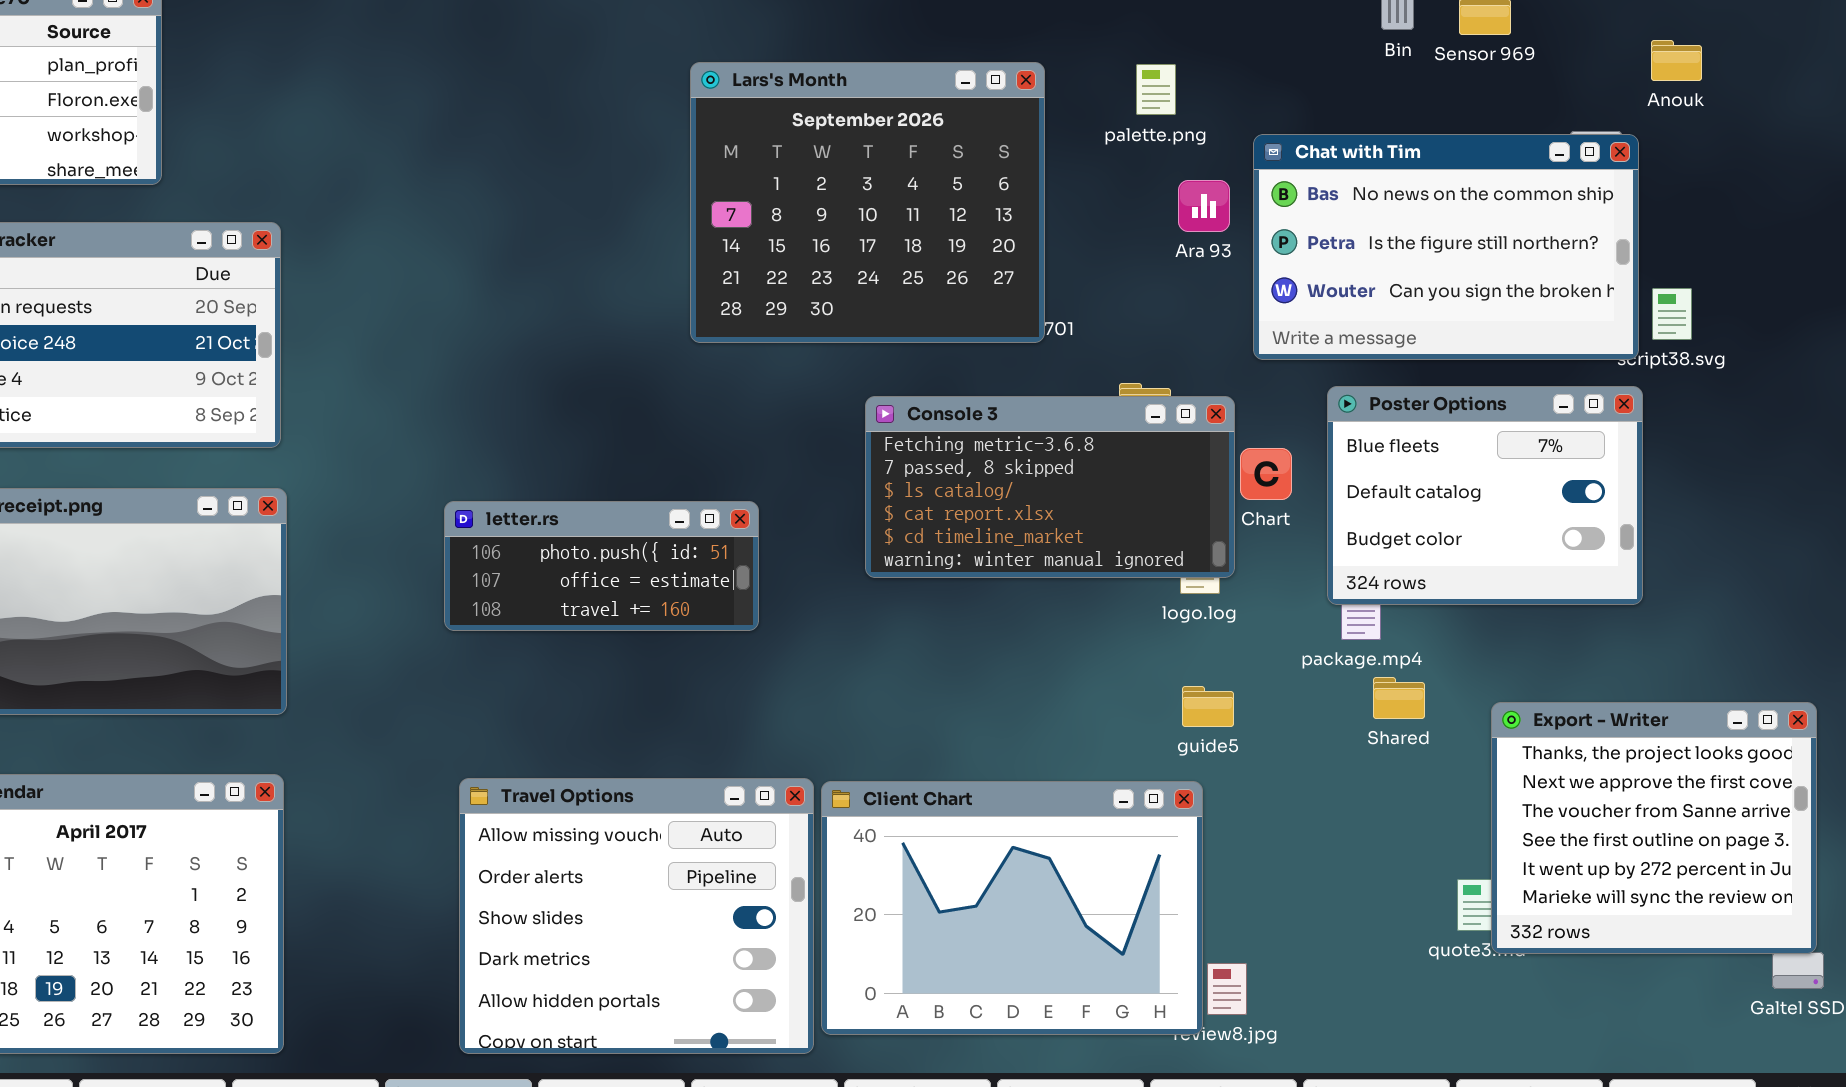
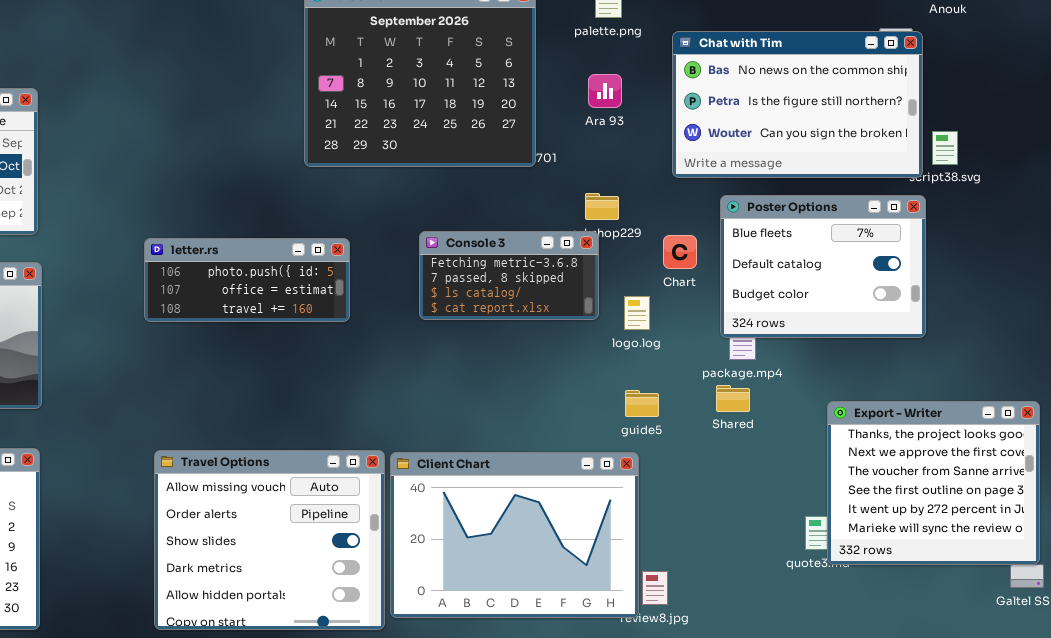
Ara 93: [1178,180,1230,232] -> [588,74,622,108], moved
Console 3: [865,396,1235,578] -> [419,231,599,320], resized
letter.rs: [444,501,759,631] -> [144,238,350,322], moved
Shared: [1373,677,1425,719] -> [716,385,750,412], moved

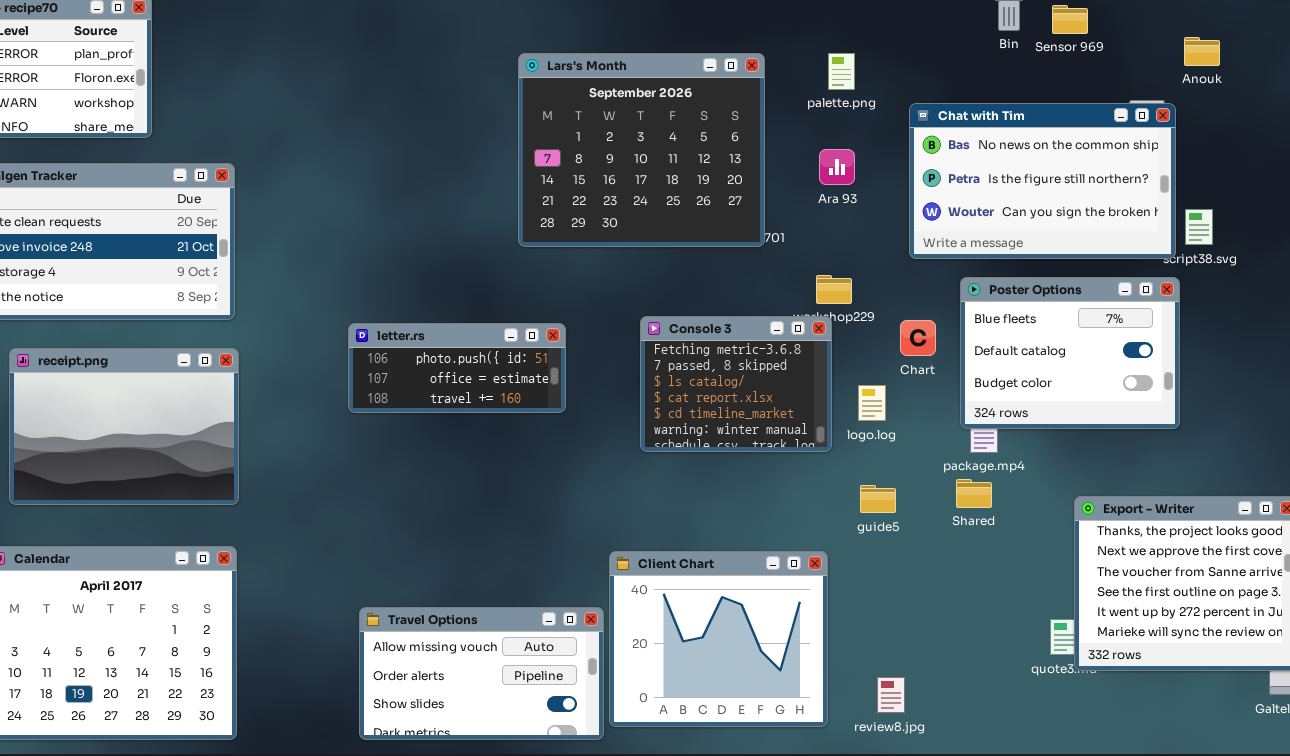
Console 3: [419,231,599,320] -> [640,316,832,452], resized
Travel Options: [154,450,385,630] -> [359,607,604,740], resized
Client Chart: [390,452,639,618] -> [609,551,828,727], resized

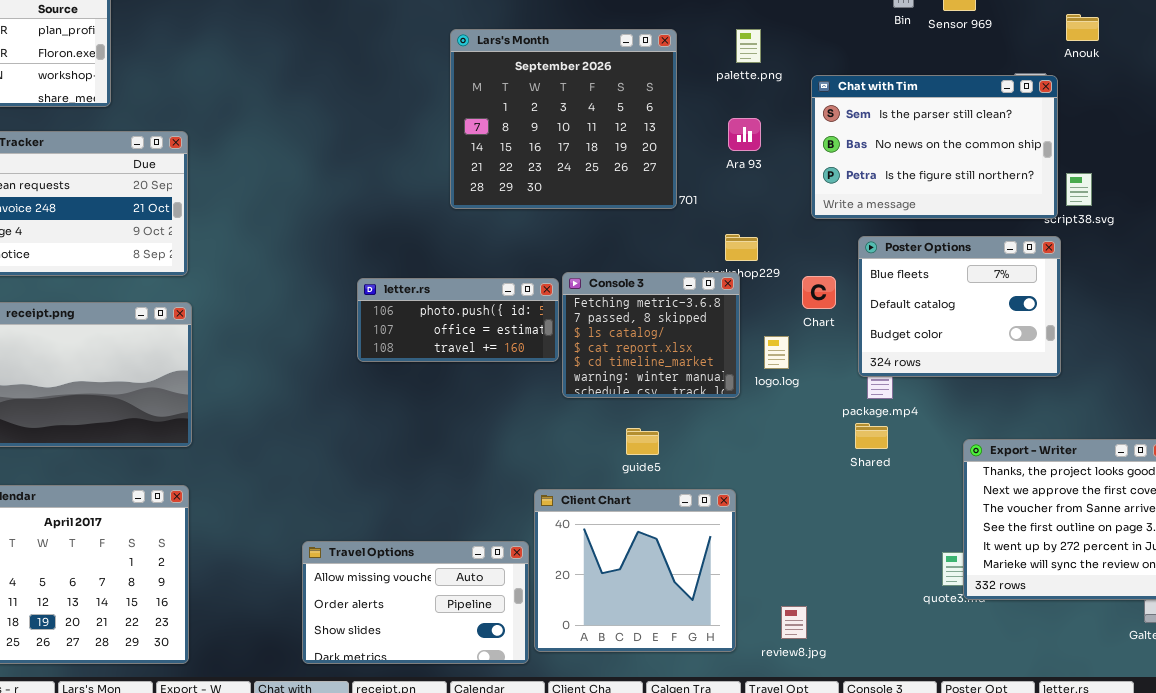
Chat with Tim: [909,103,1176,259] -> [811,75,1058,219], scrolled up 1 row
letter.rs: [348,323,566,413] -> [357,278,559,362], moved
guide5: [860,485,896,513] -> [626,428,659,455], moved

